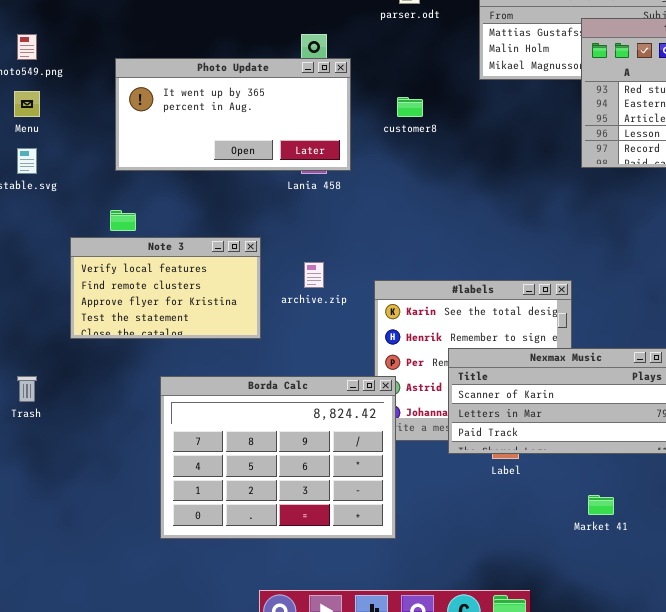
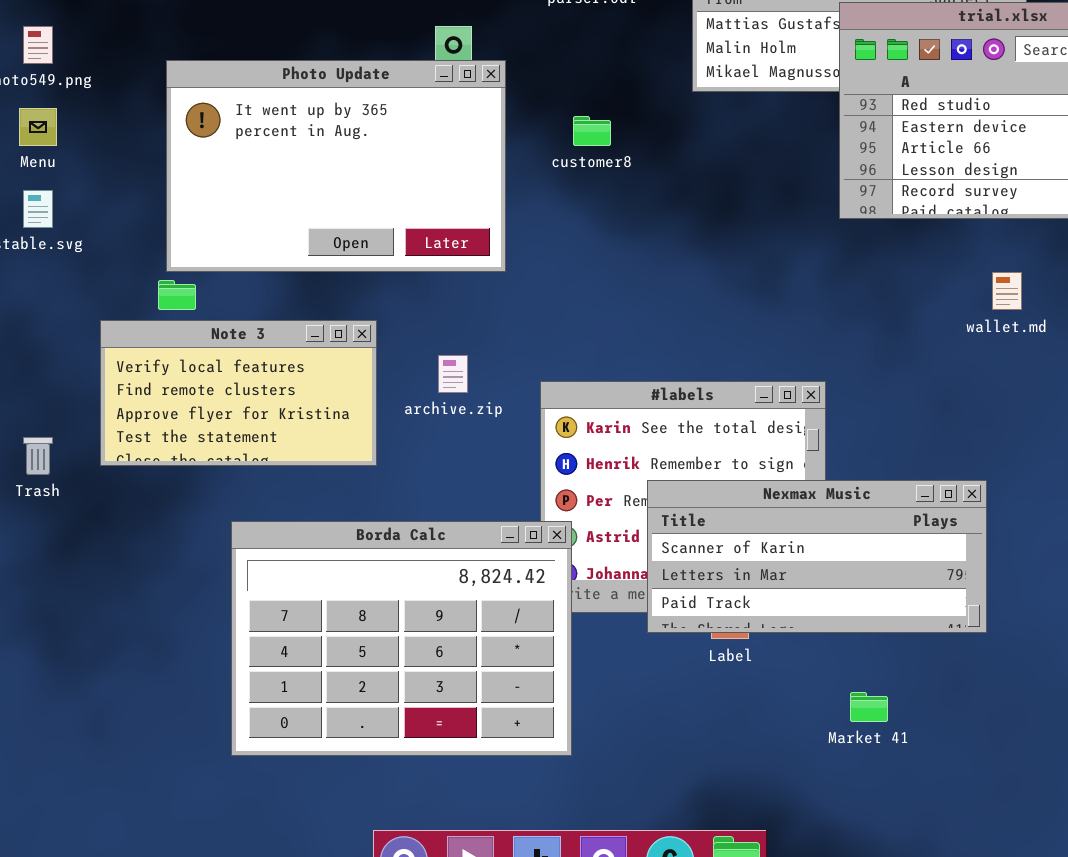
Photo Update: [115,58,351,171] -> [166,60,506,272], resized
Trash: [17,376,37,402] -> [23,437,53,475], moved

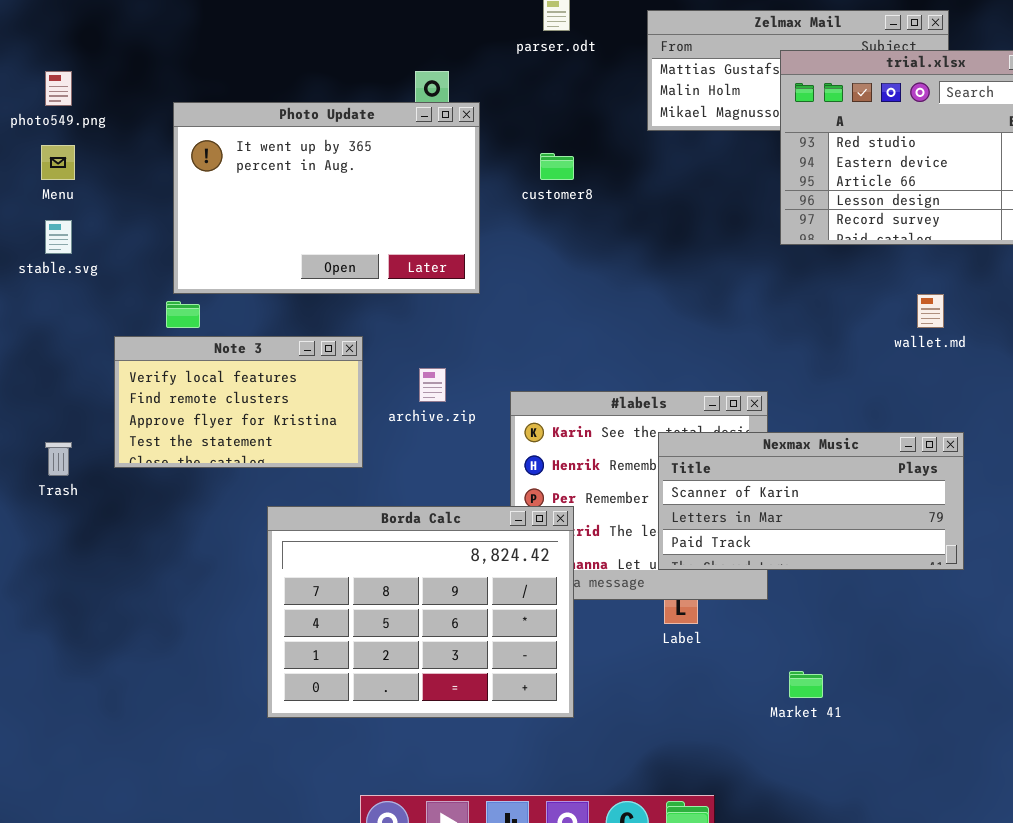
Nexmax Music: [647,480,987,633] -> [658,432,964,570], moved
Borda Calc: [231,521,572,756] -> [267,506,574,718], moved

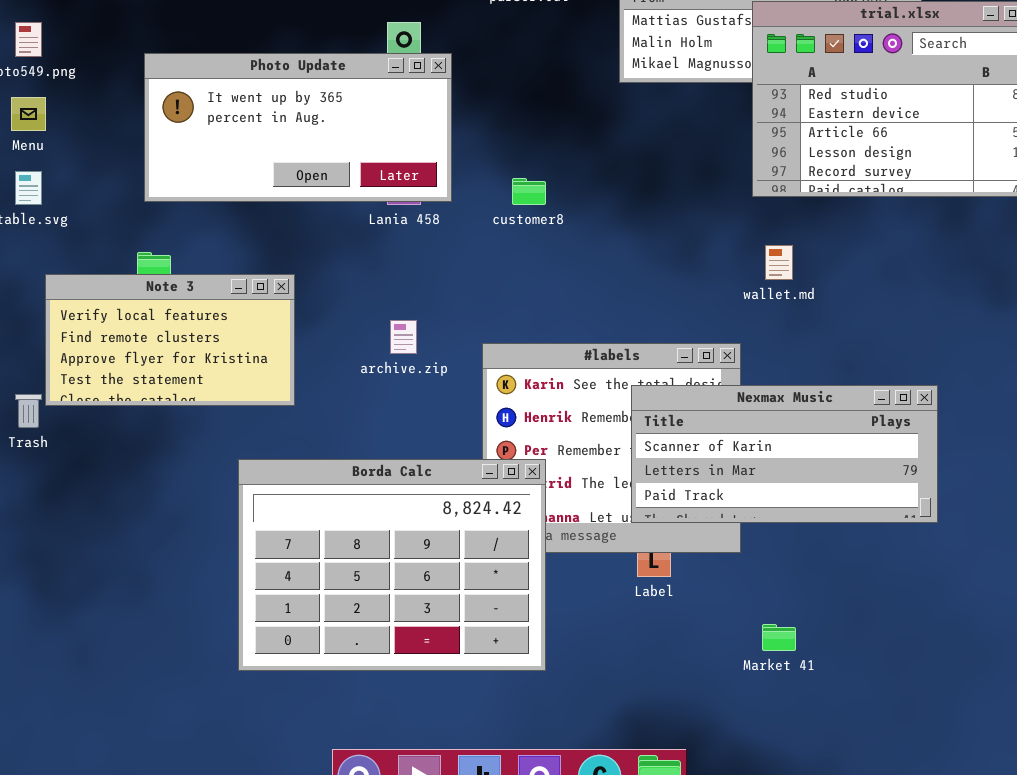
Photo Update: [173,102,480,294] -> [144,53,452,202], resized
customer8: [540,153,574,180] -> [512,178,546,205], moved
wallet.md: [917,294,944,328] -> [765,245,793,280], moved
Note 3: [114,336,363,468] -> [45,274,295,406], moved

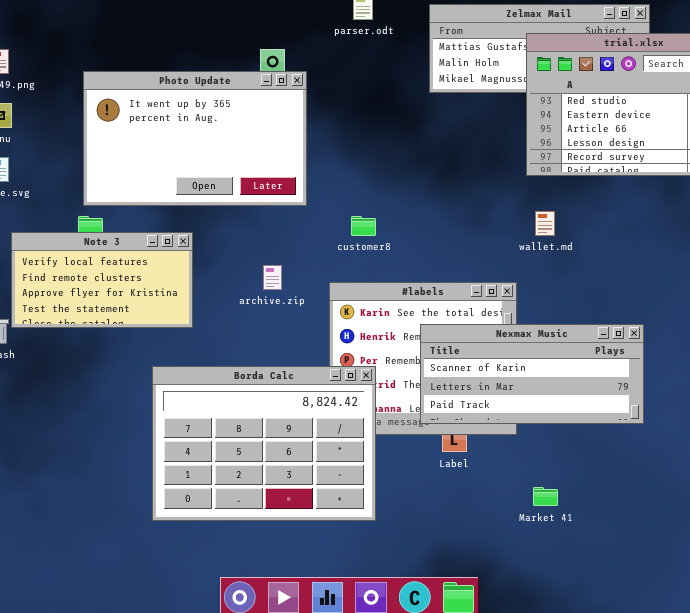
Photo Update: [144,53,452,202] -> [83,71,307,206], resized
customer8: [512,178,546,205] -> [351,216,376,236], moved
Nexmax Music: [631,385,938,523] -> [420,324,644,424], moved

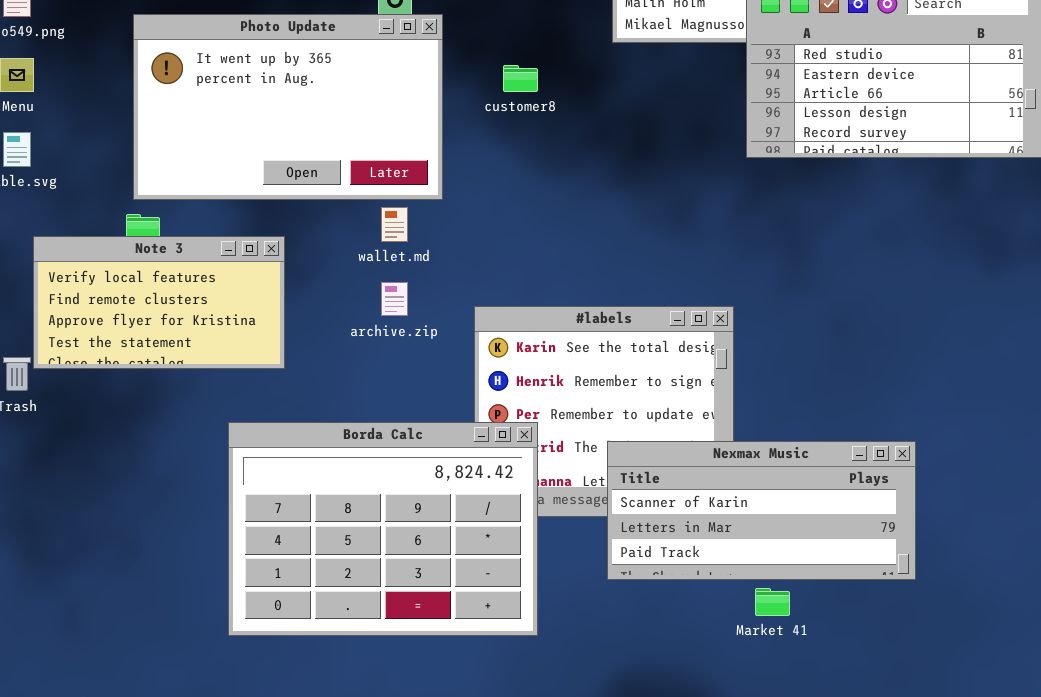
wallet.md: [535,211,555,236] -> [381,207,408,242], moved
customer8: [351,216,376,236] -> [503,65,538,92], moved
Nexmax Music: [420,324,644,424] -> [607,441,916,580], moved

